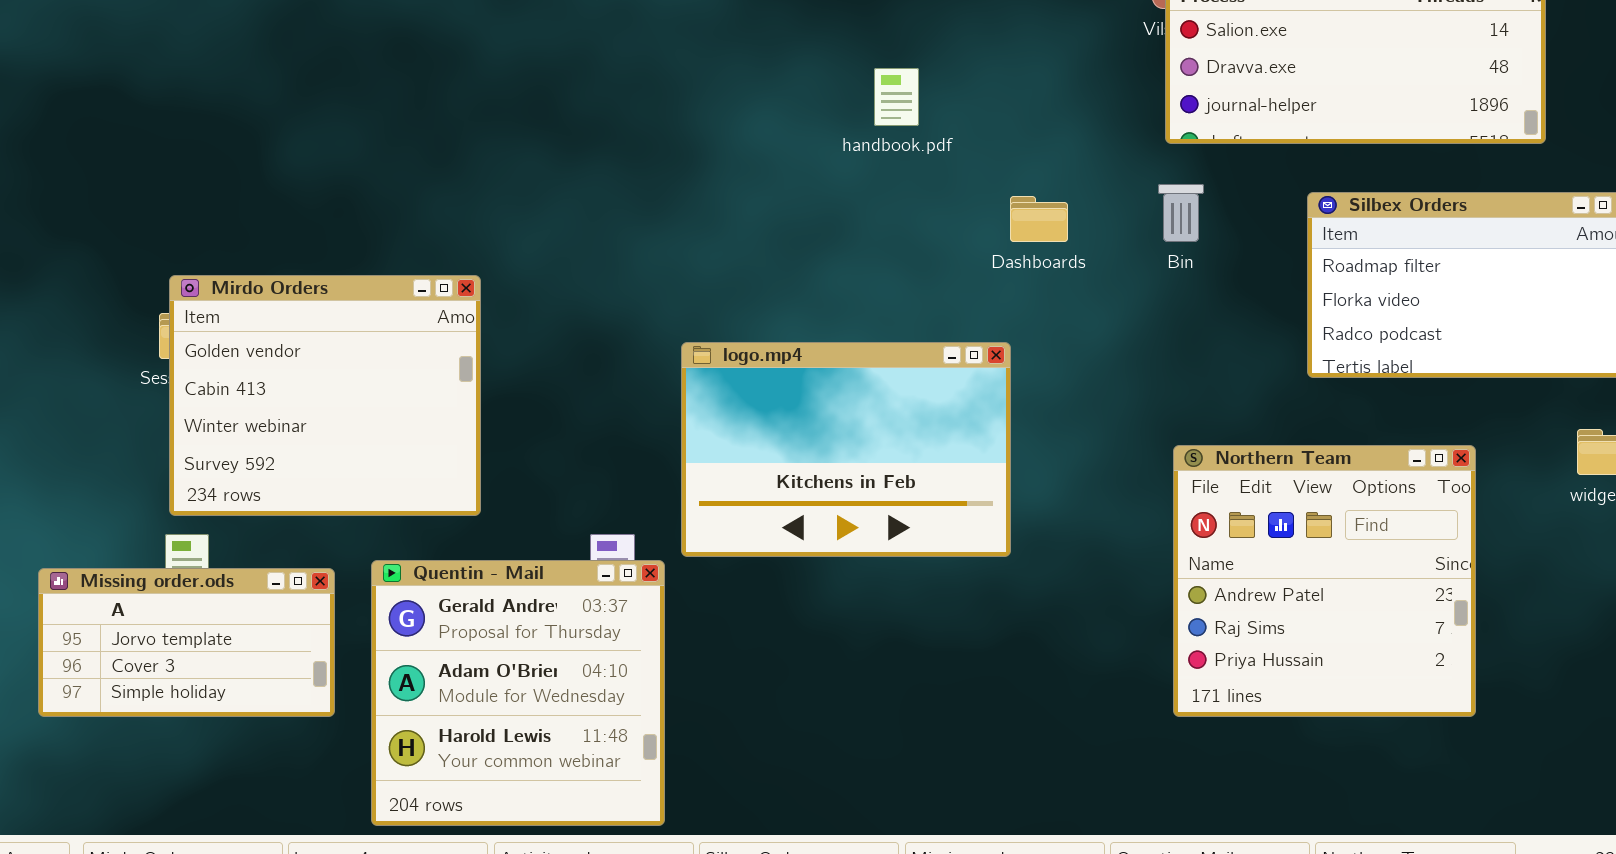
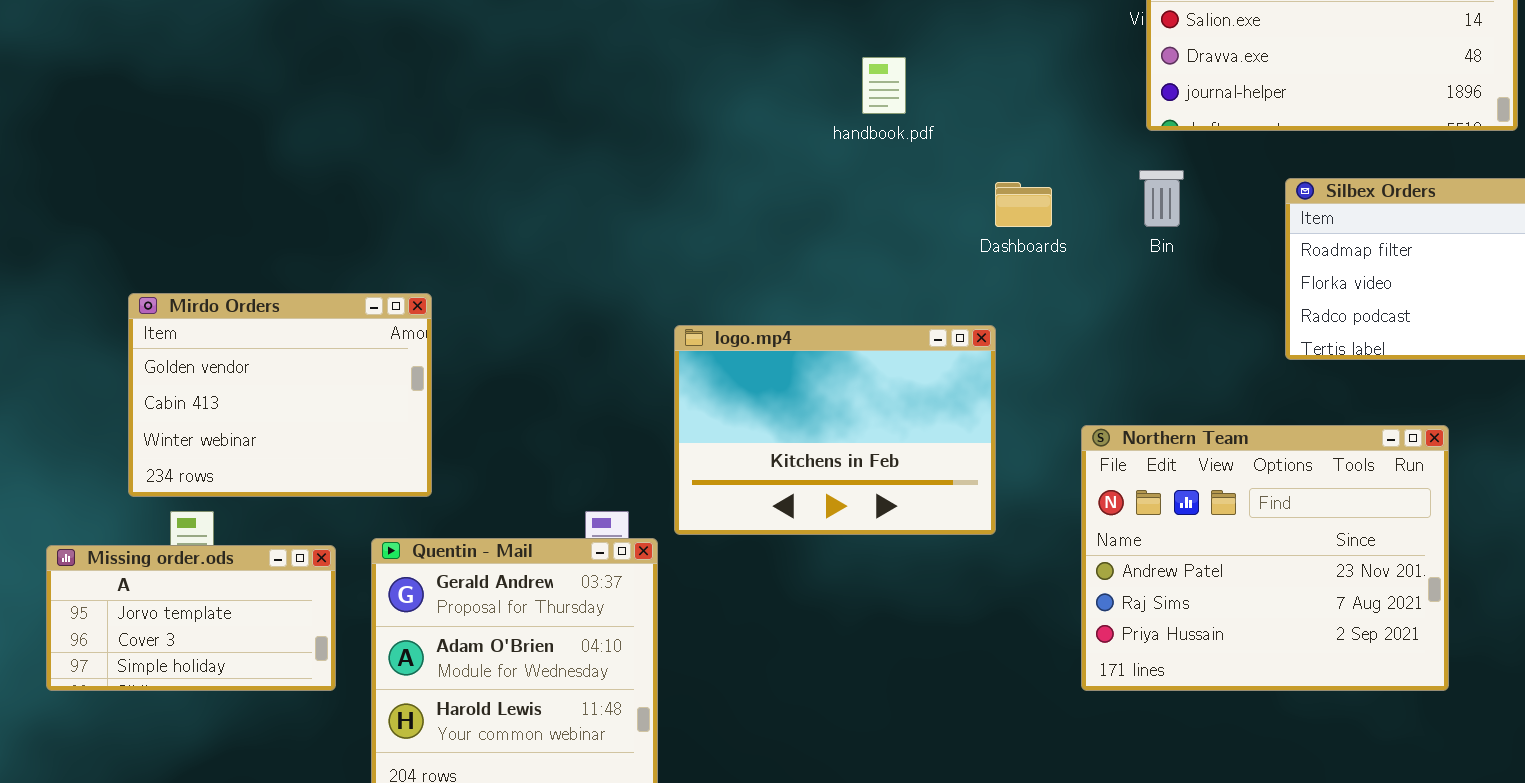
Mirdo Orders: [169,275,481,516] -> [128,293,432,497], moved, resized
Northern Team: [1173,445,1476,717] -> [1081,425,1449,691], resized

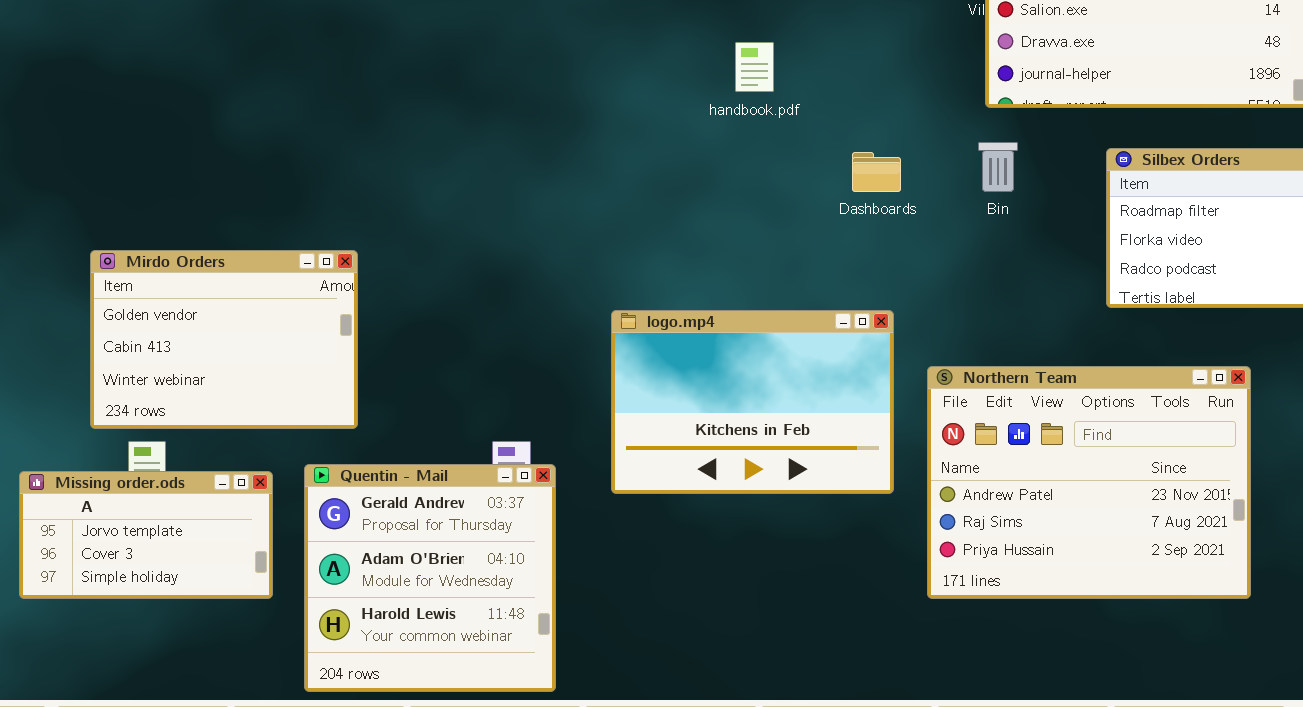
logo.mp4: [674,325,996,535] -> [611,310,894,494], moved

